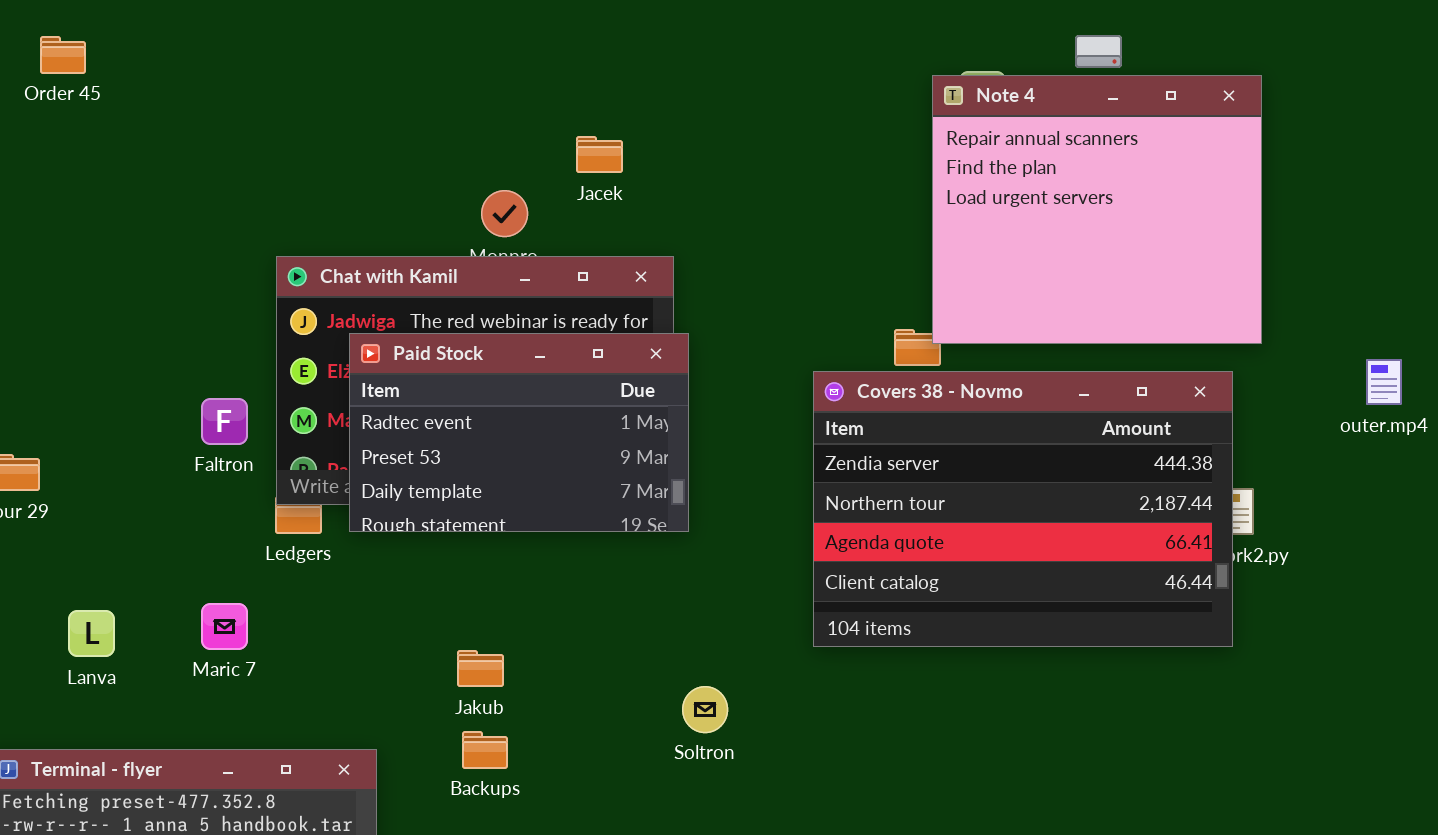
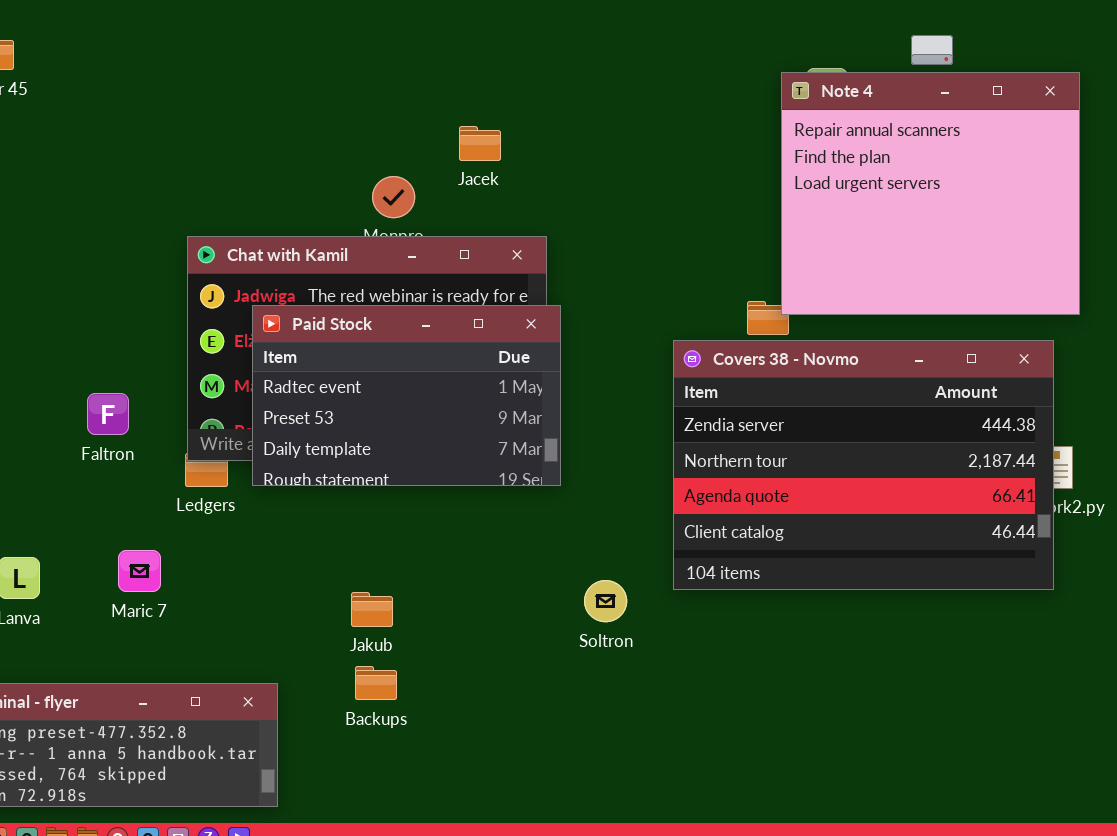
Faltron: [201,398,248,445] -> [87,393,129,435], moved
Soltron: [682,686,728,733] -> [584,580,627,622], moved

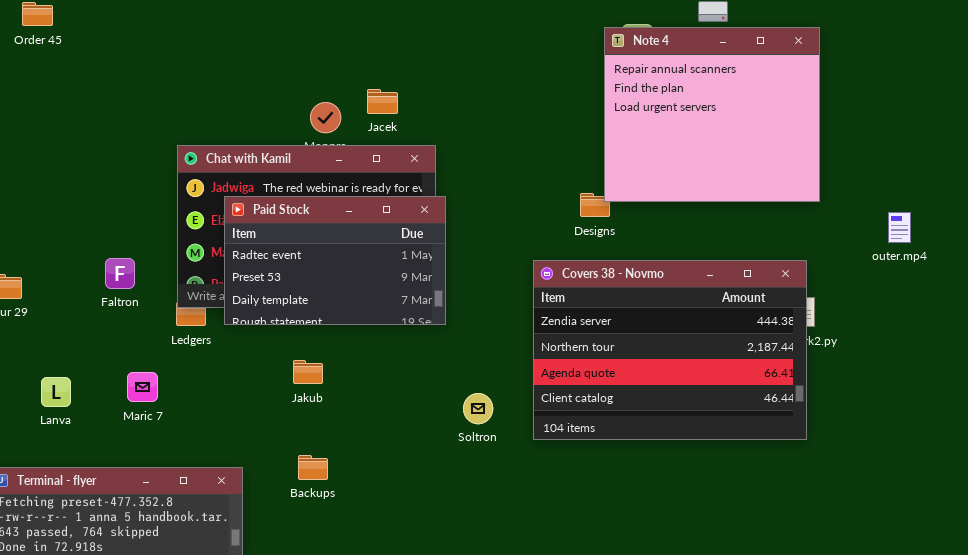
Jacek: [459,126,501,161] -> [367,89,398,114], moved
Covers 38 - Novmo: [673,340,1054,590] -> [533,260,807,440], moved
Jakub: [351,592,393,627] -> [293,360,323,384], moved

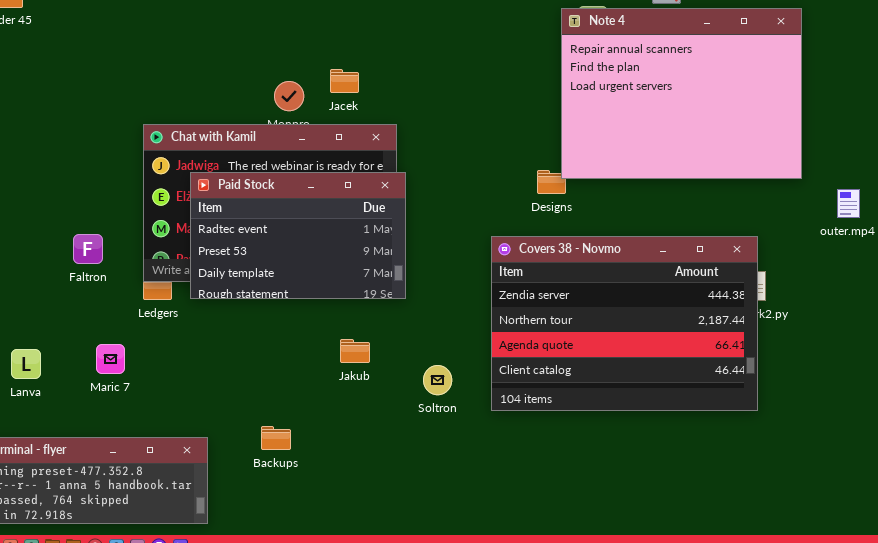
Note 4: [604,27,820,202] -> [561,8,802,179], resized
Jakub: [293,360,323,384] -> [340,339,370,363], moved

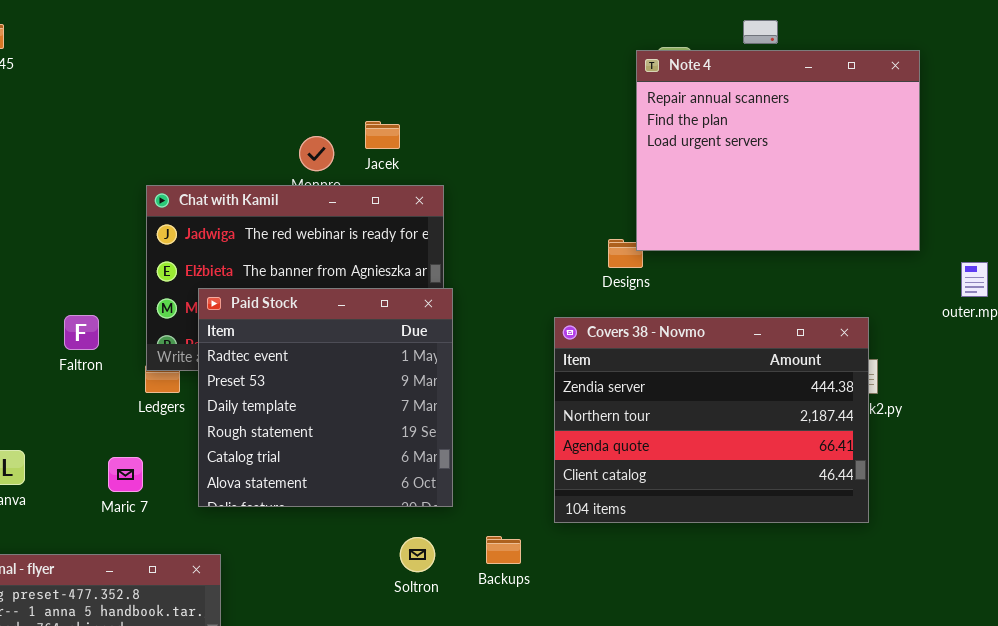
Paid Stock: [190,172,406,299] -> [198,288,453,507], moved, resized
Maric 7: [96,344,125,374] -> [108,457,143,492], moved
Soltron: [423,365,452,395] -> [400,537,435,572], moved
Backups: [261,426,291,450] -> [486,536,521,564], moved

